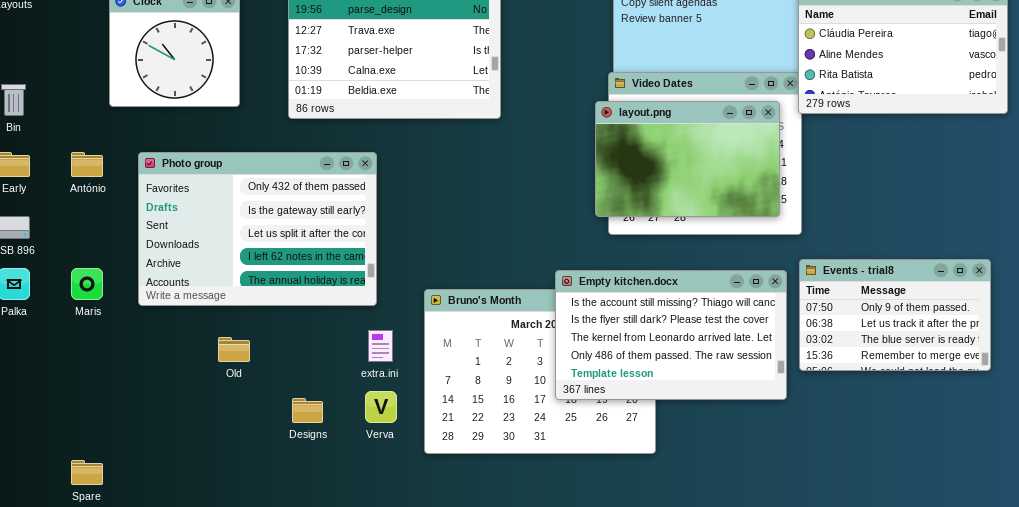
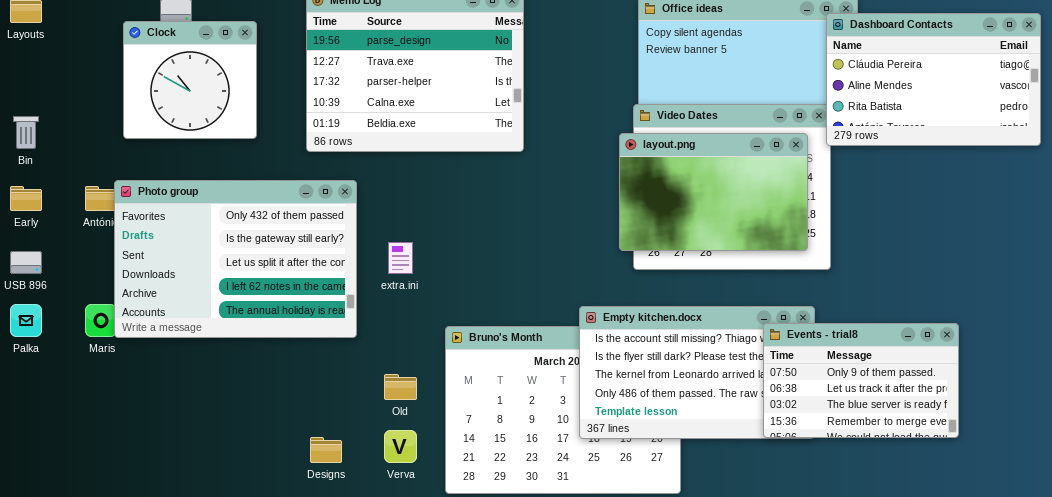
Photo group: [138,152,377,306] -> [114,180,357,338], moved
Events - trial8: [799,259,991,371] -> [763,323,959,438], moved
extra.ini: [368,330,393,362] -> [388,242,413,274], moved
Old: [218,337,250,362] -> [384,374,417,400], moved

